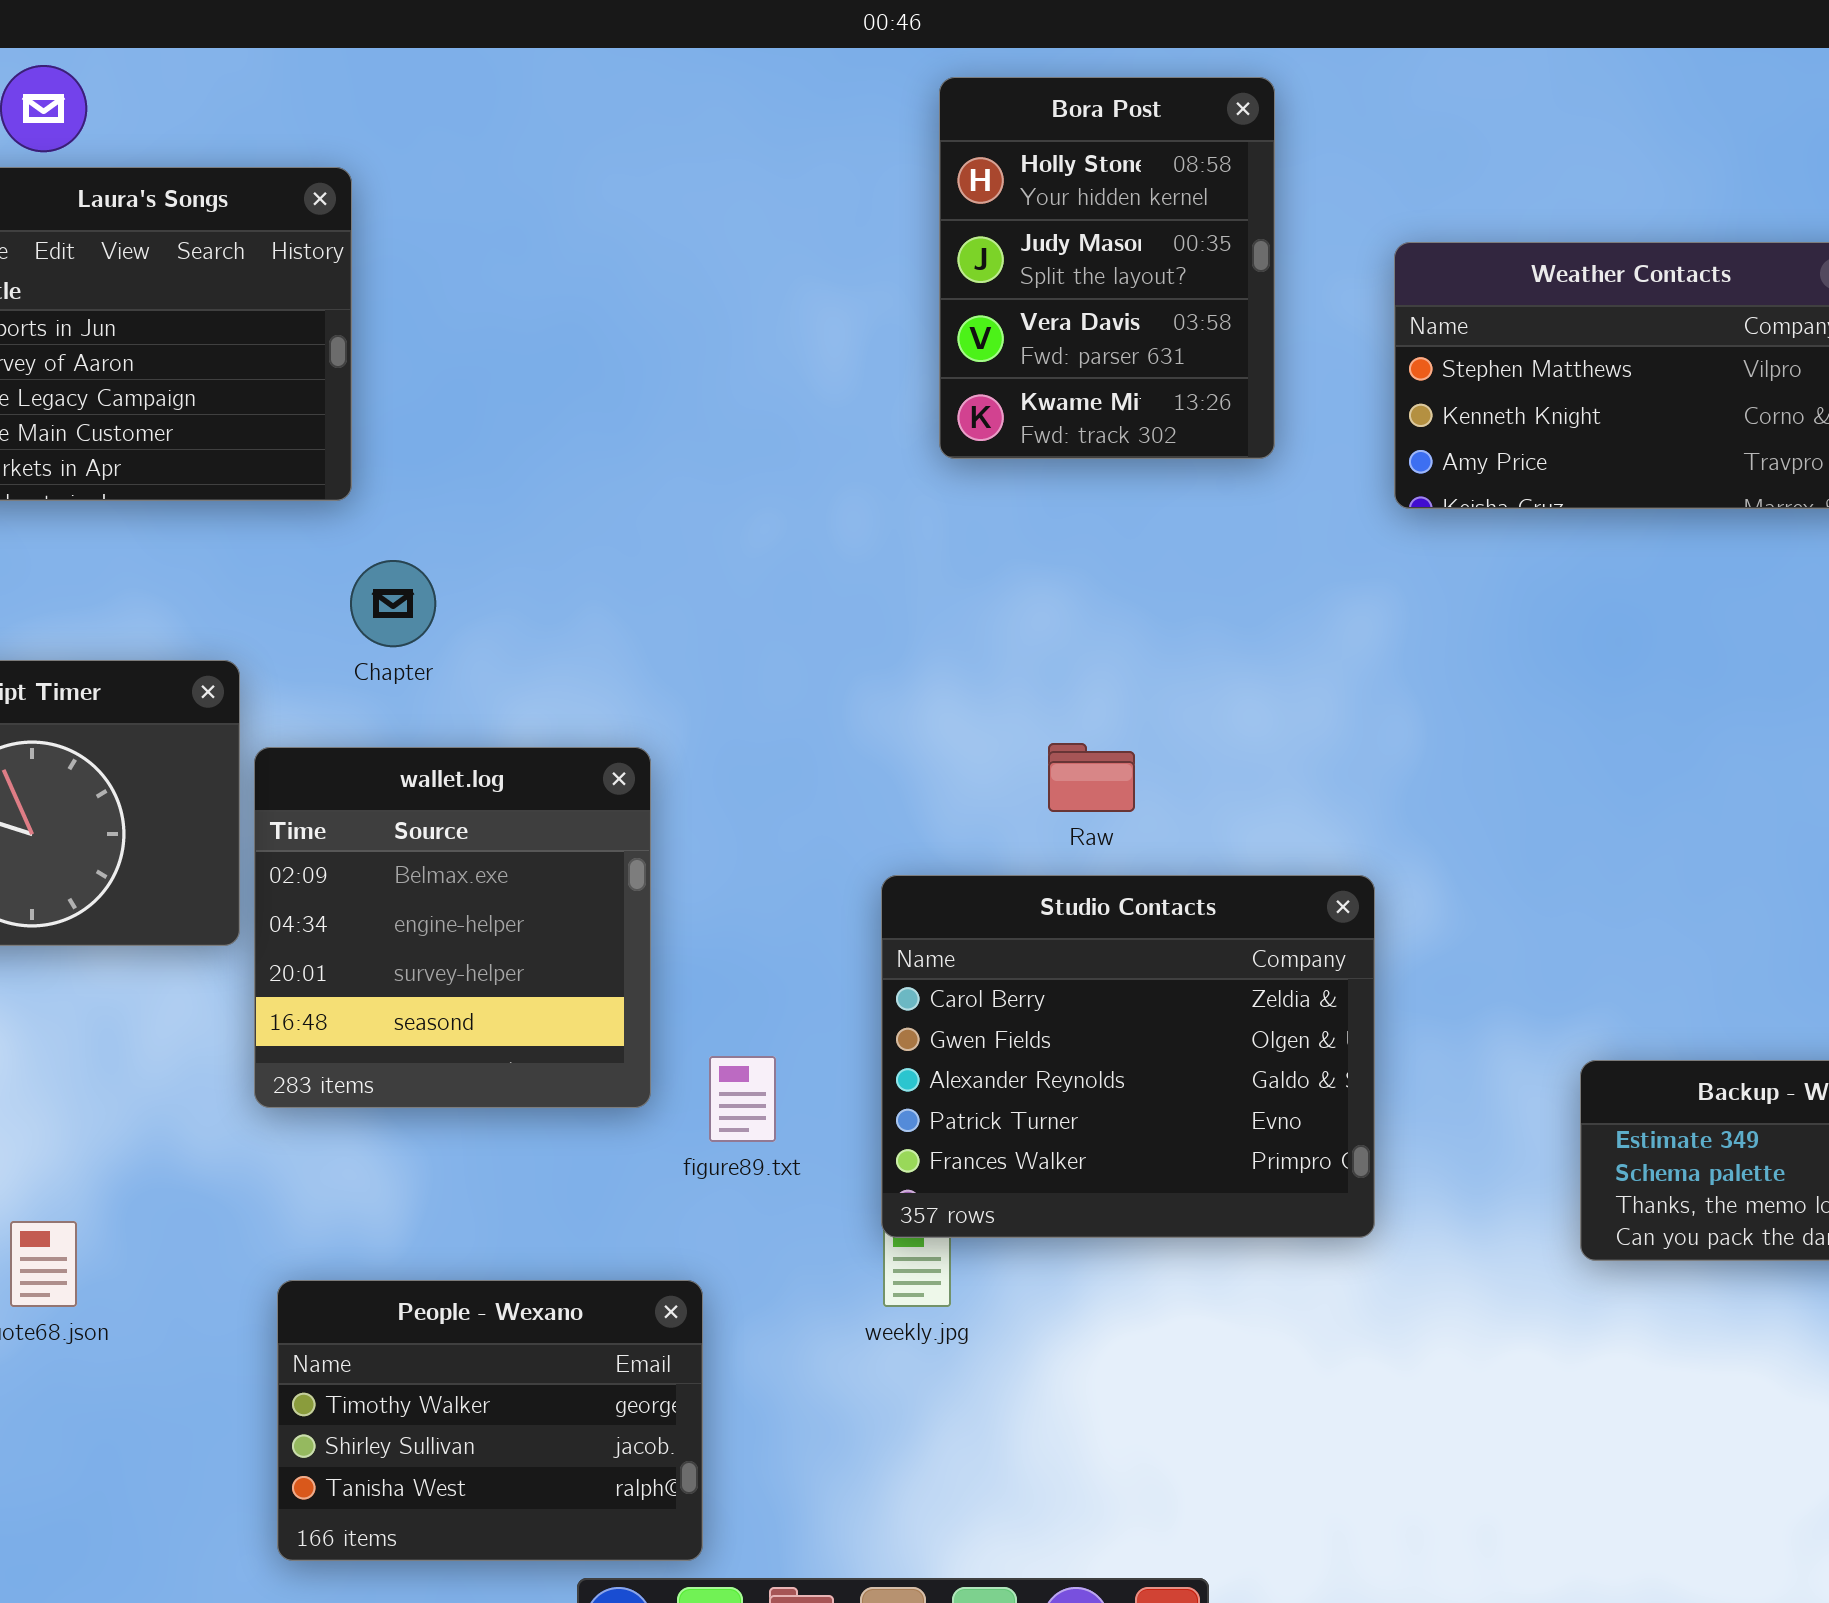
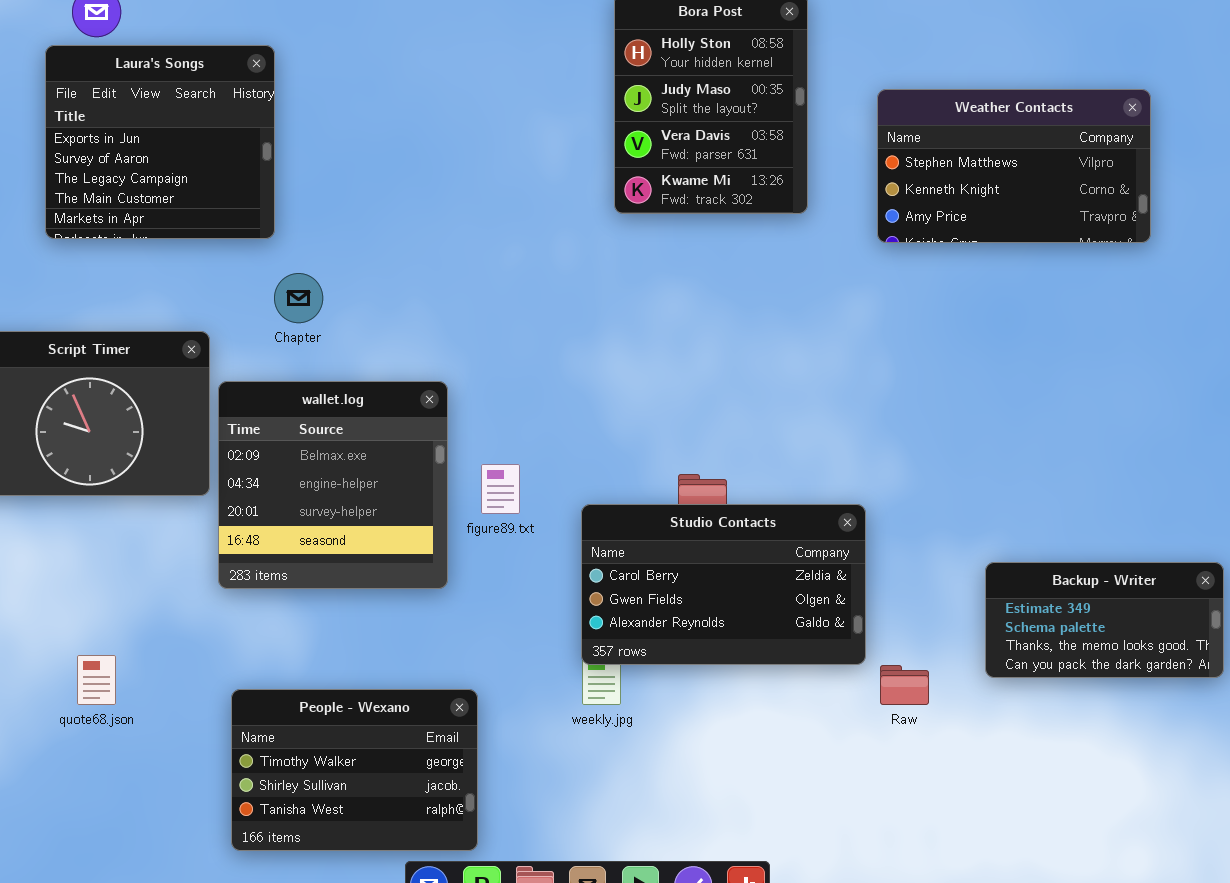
Raw: [1048,743,1135,812] -> [880,665,929,705], moved
Studio Contacts: [881,875,1375,1238] -> [581,504,866,665], resized
figure89.txt: [709,1056,776,1142] -> [481,464,520,514], moved

